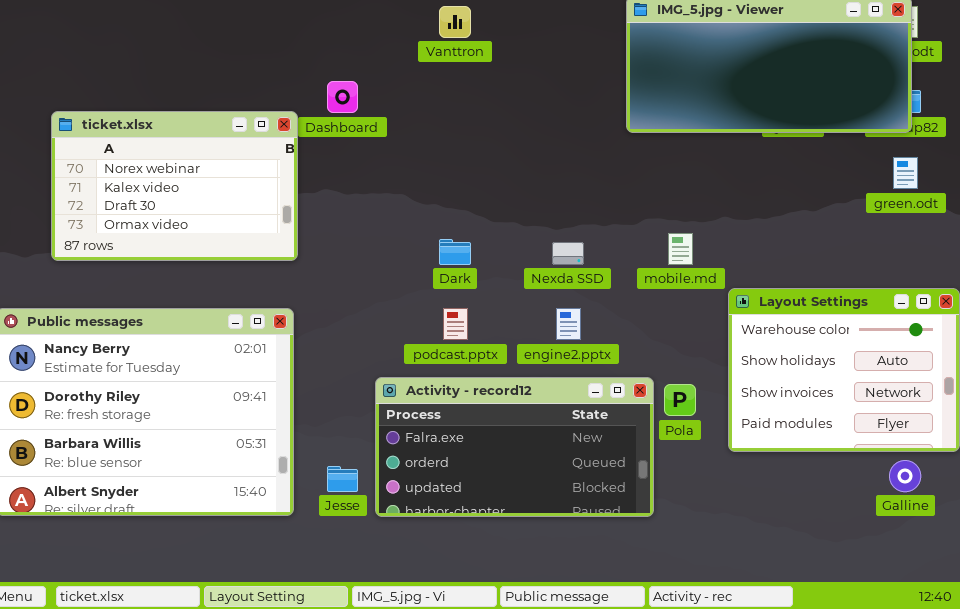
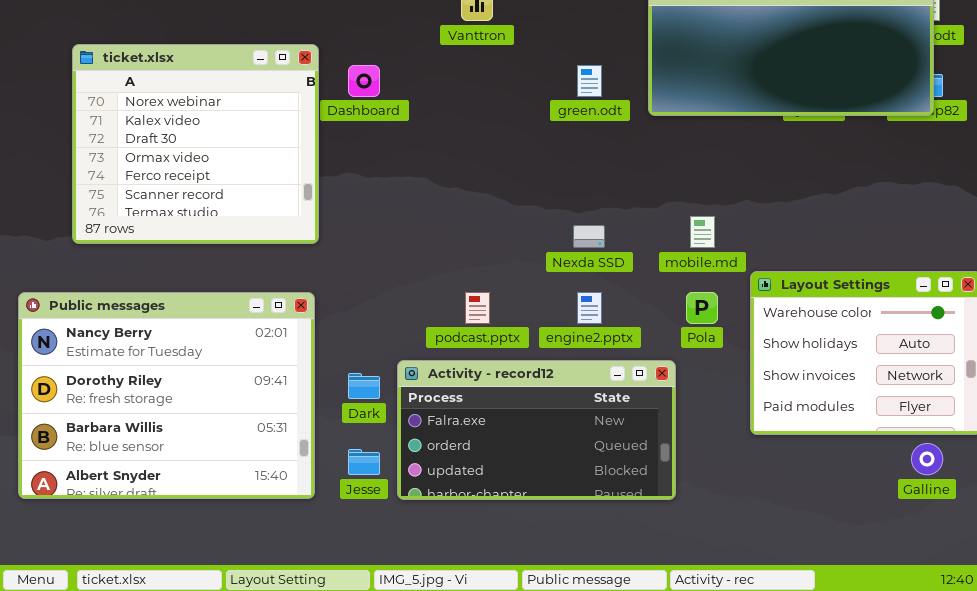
ticket.xlsx: [51,111,298,261] -> [72,44,319,244], resized
green.odt: [893,157,918,189] -> [577,65,602,97], moved
Dark: [439,239,471,265] -> [348,373,380,399], moved
Pola: [664,384,696,416] -> [686,292,718,324], moved

